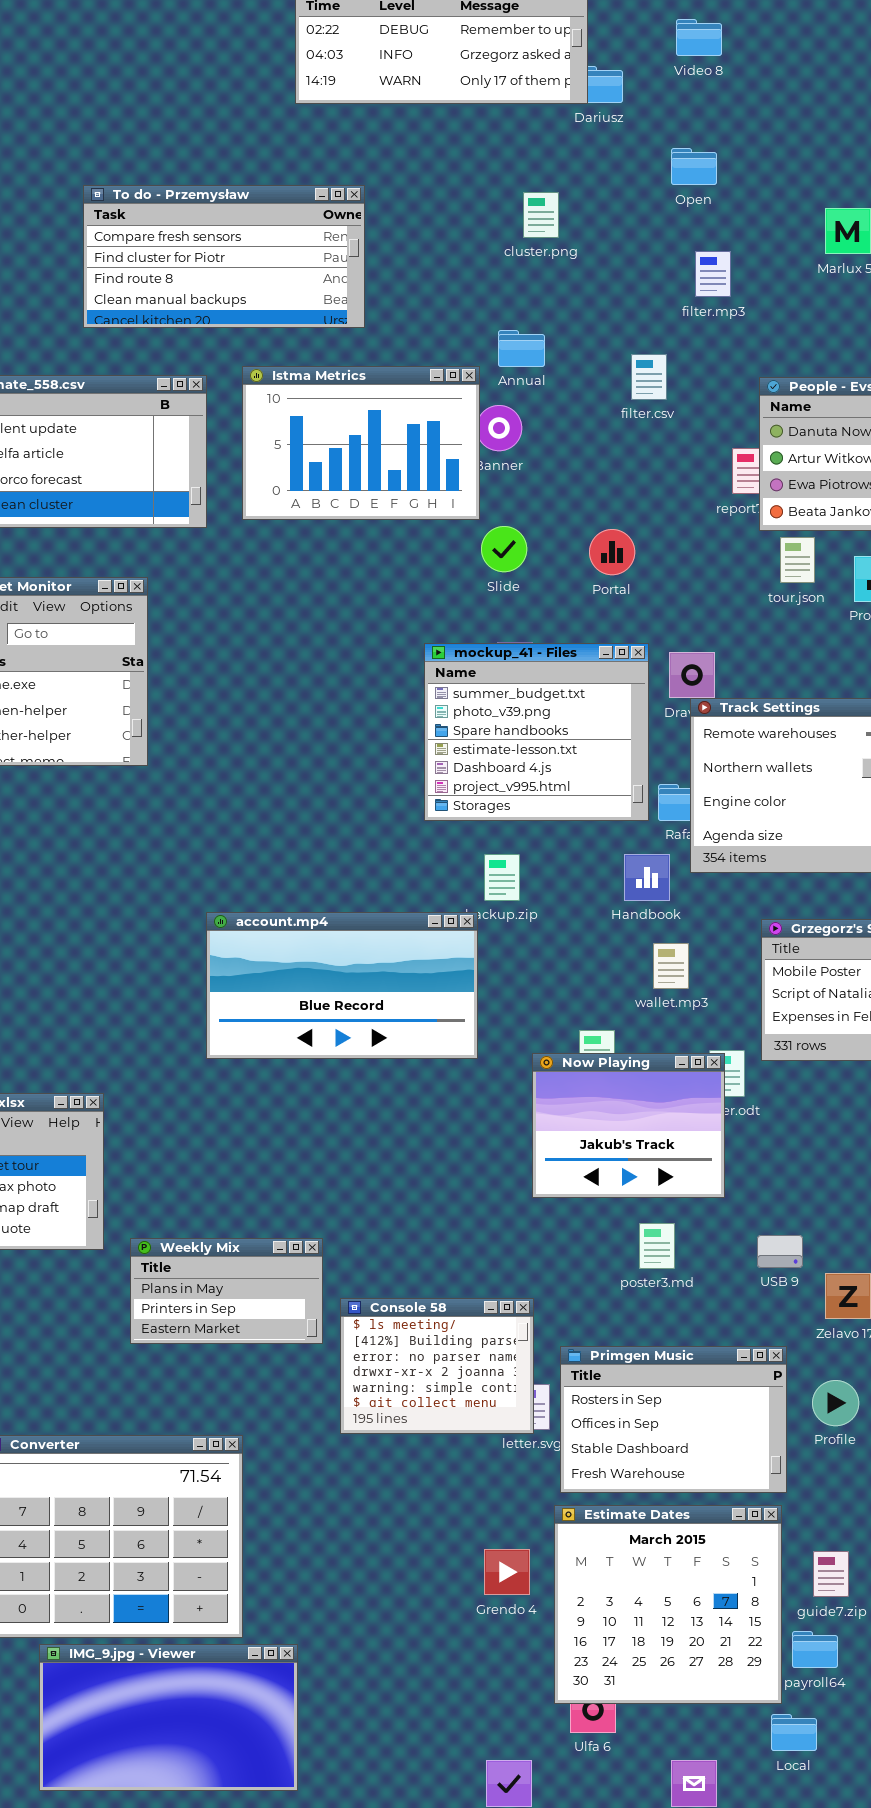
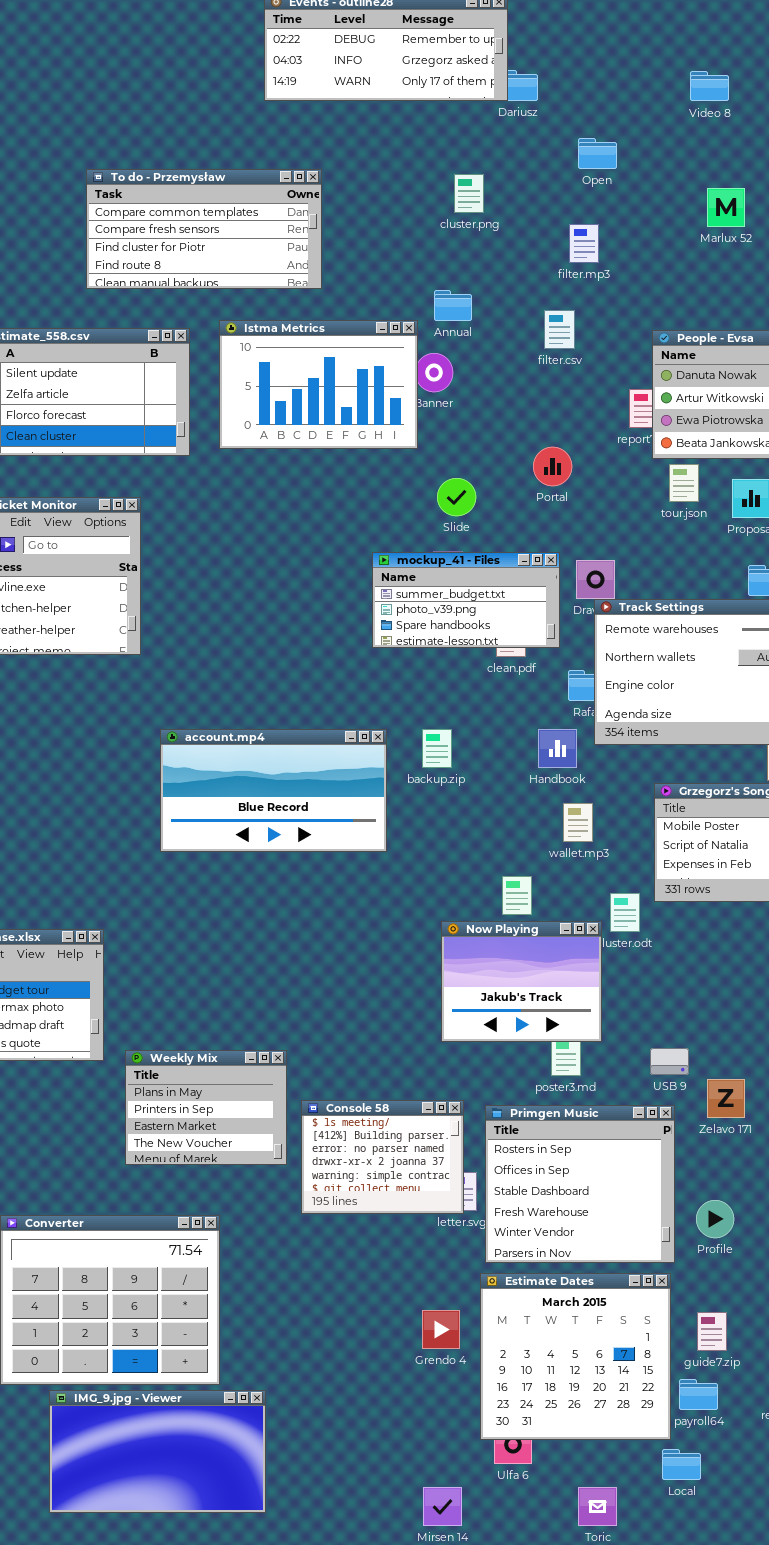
Video 8: [676,19,722,56] -> [690,71,729,101], moved
To do - Przemysław: [83,185,365,328] -> [86,169,322,289], scrolled up 1 row
filter.mp3: [695,251,731,297] -> [569,224,599,263], moved
Slide: [481,526,527,572] -> [437,478,476,516], moved
Portal: [589,529,635,575] -> [533,447,572,486], moved
mockup_41 - Files: [424,643,649,821] -> [372,552,560,648], resized
account.mp4: [206,912,478,1059] -> [160,729,387,852], moved
Now Playing: [532,1053,725,1198] -> [441,921,602,1042], moved
Weekly Mix: [130,1238,323,1344] -> [125,1050,287,1165], resized
Primgen Music: [560,1346,787,1493] -> [485,1105,675,1263], resized
Profile: [812,1380,859,1426] -> [696,1200,734,1238], moved

